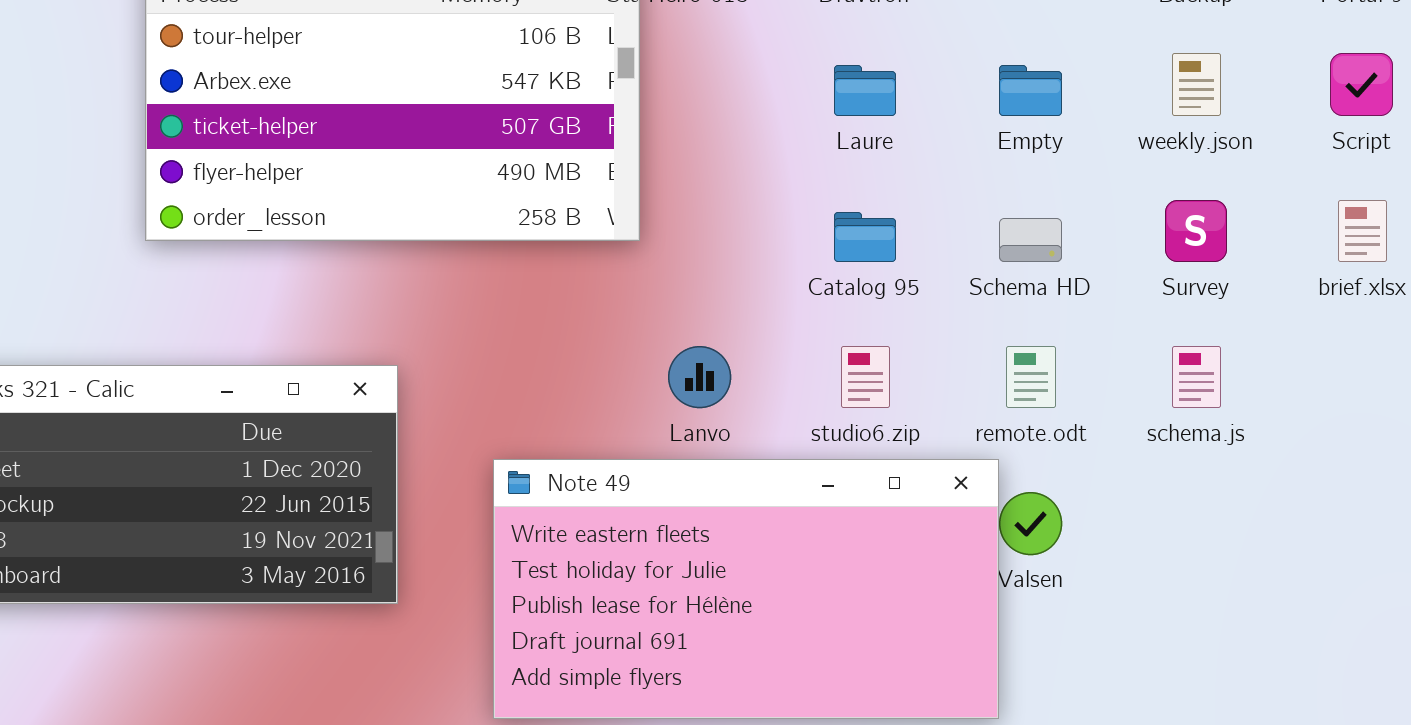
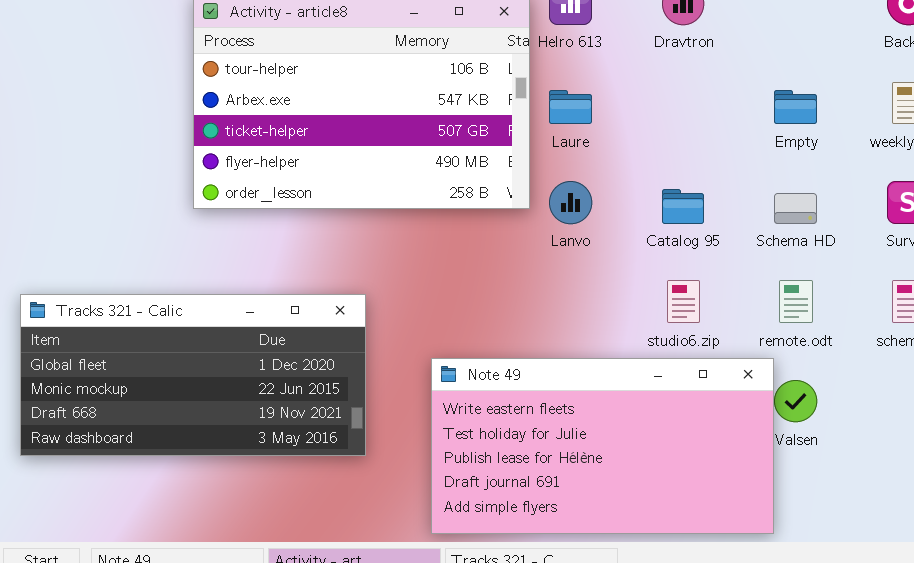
Laure: [834,65,896,116] -> [549,90,592,124], moved
Lanvo: [668,346,731,408] -> [549,181,592,224], moved

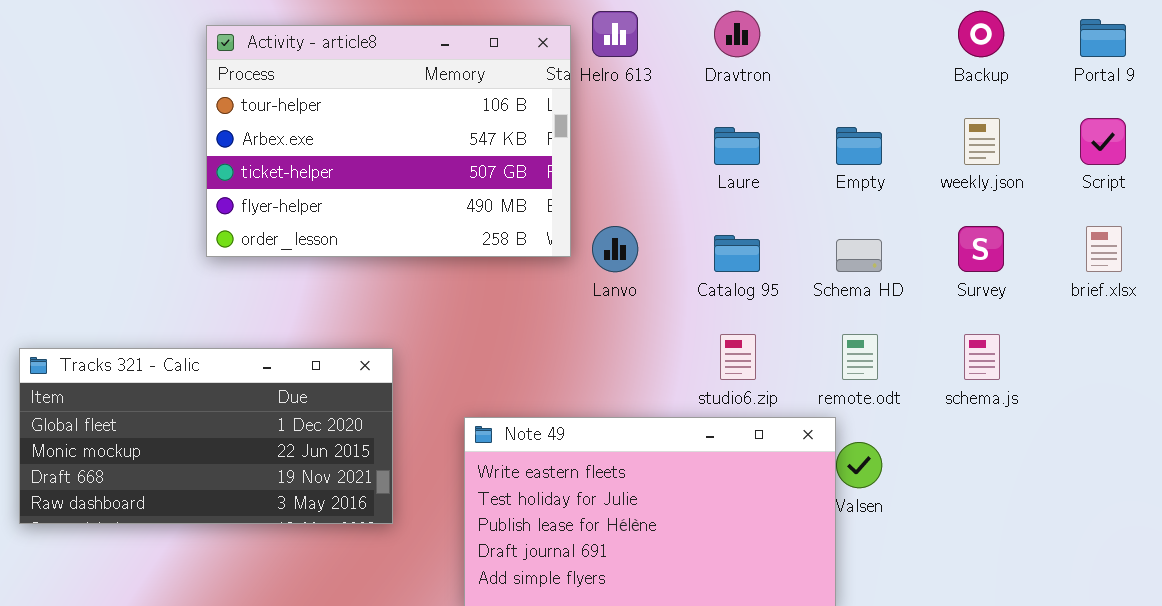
Laure: [549,90,592,124] -> [714,127,760,165], moved

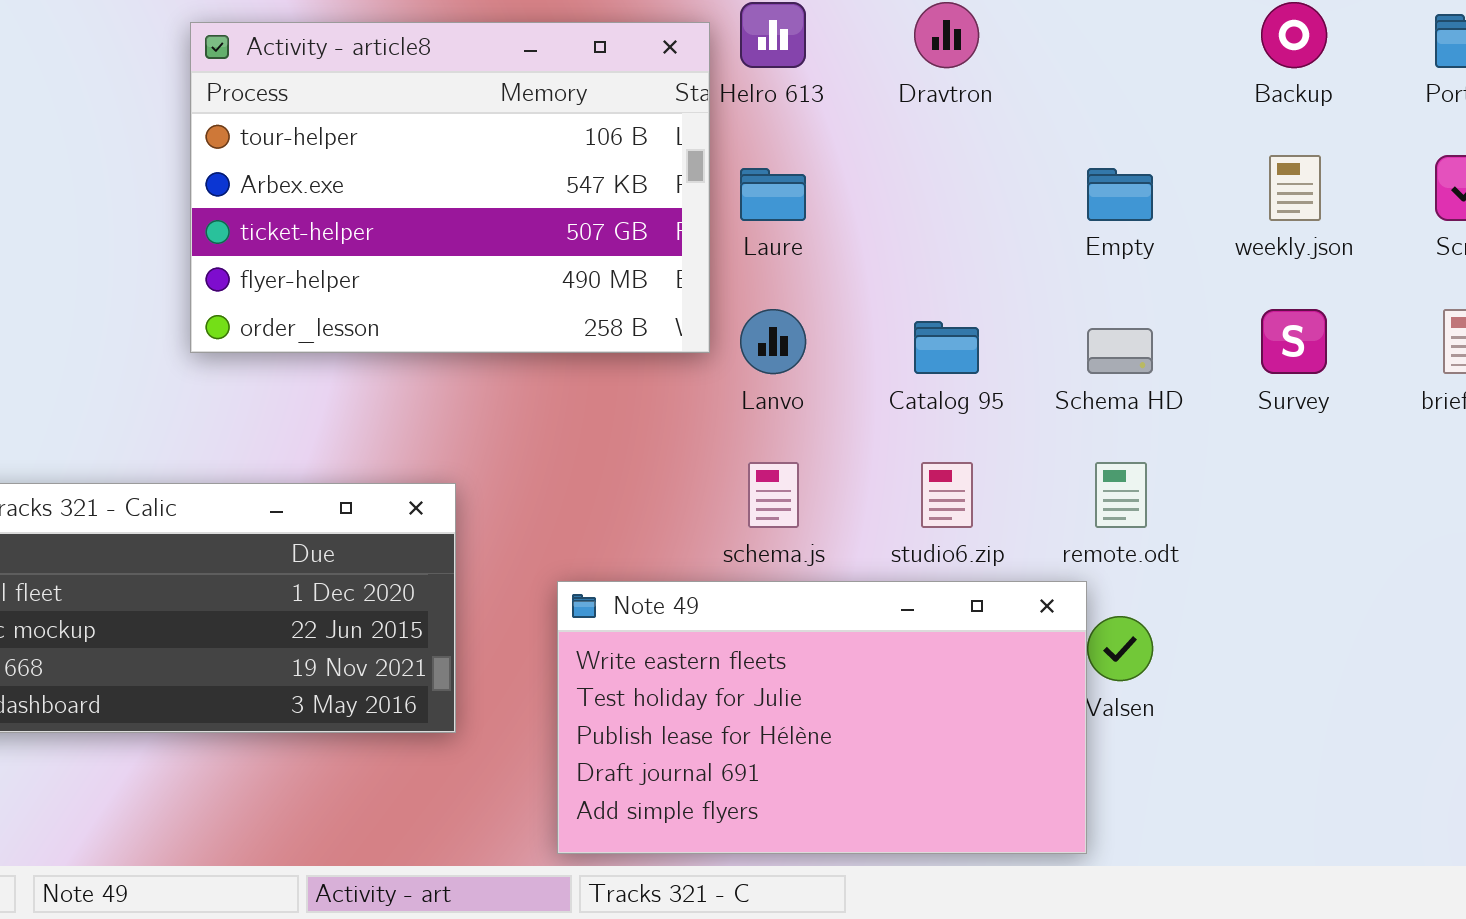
Laure: [714,127,760,165] -> [740,168,806,221], moved
schema.js: [964,334,1000,380] -> [748,462,799,528], moved

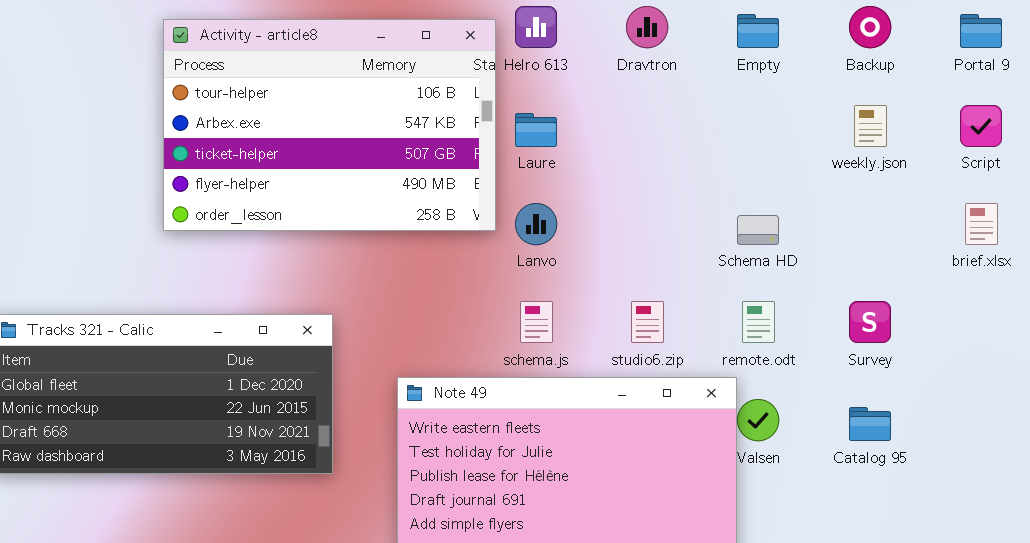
Empty: [1087,168,1153,221] -> [737,14,779,48], moved
Survey: [1261,309,1327,374] -> [849,301,891,343], moved
Catalog 95: [914,321,979,374] -> [849,407,891,441], moved

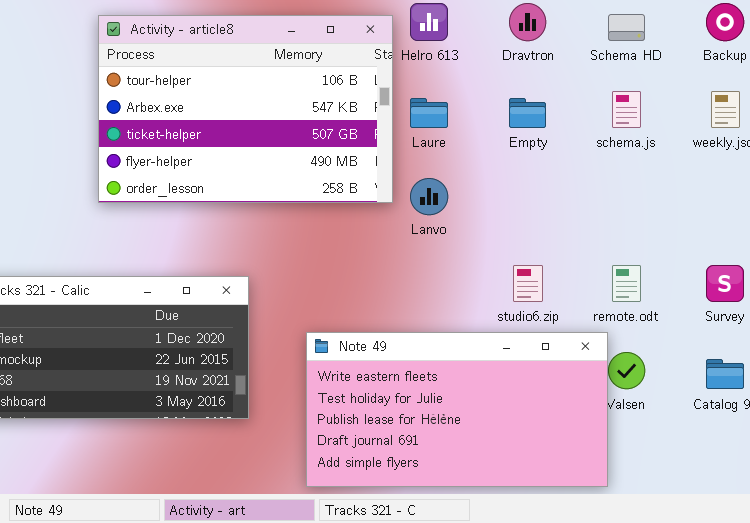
Empty: [737,14,779,48] -> [509,98,546,128], moved
Schema HD: [737,215,779,245] -> [608,14,645,41], moved
schema.js: [520,301,553,343] -> [612,91,641,128], moved

